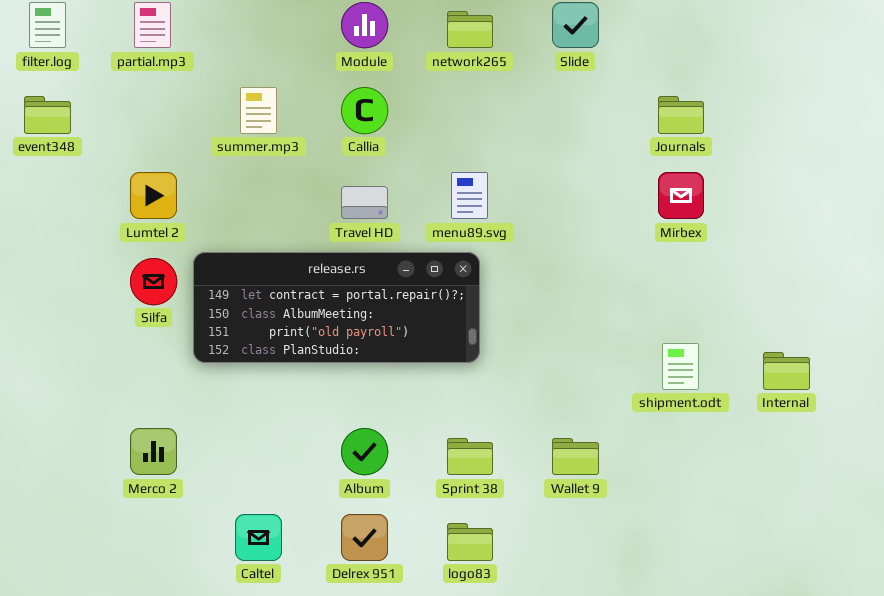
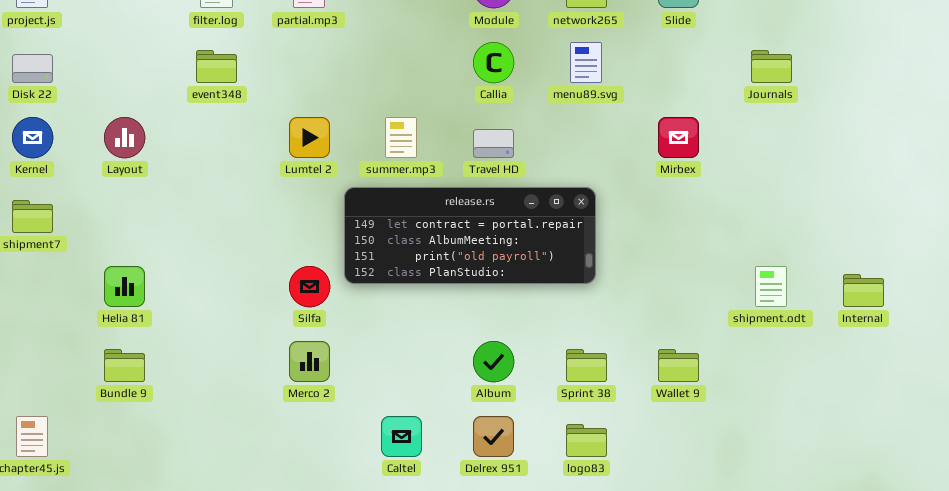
summer.mp3: [240,87,277,134] -> [385,117,417,158], moved
menu89.svg: [451,172,488,219] -> [570,42,602,83], moved
Mirbex: [658,172,704,219] -> [658,117,699,158], moved
Silfa: [130,258,177,305] -> [289,266,330,307], moved

